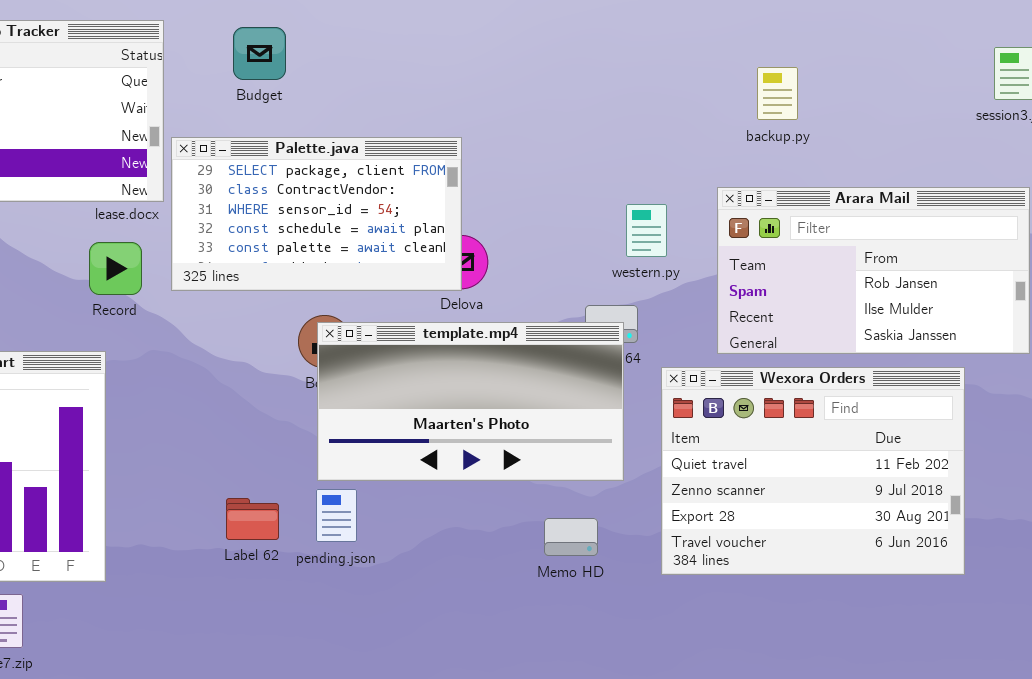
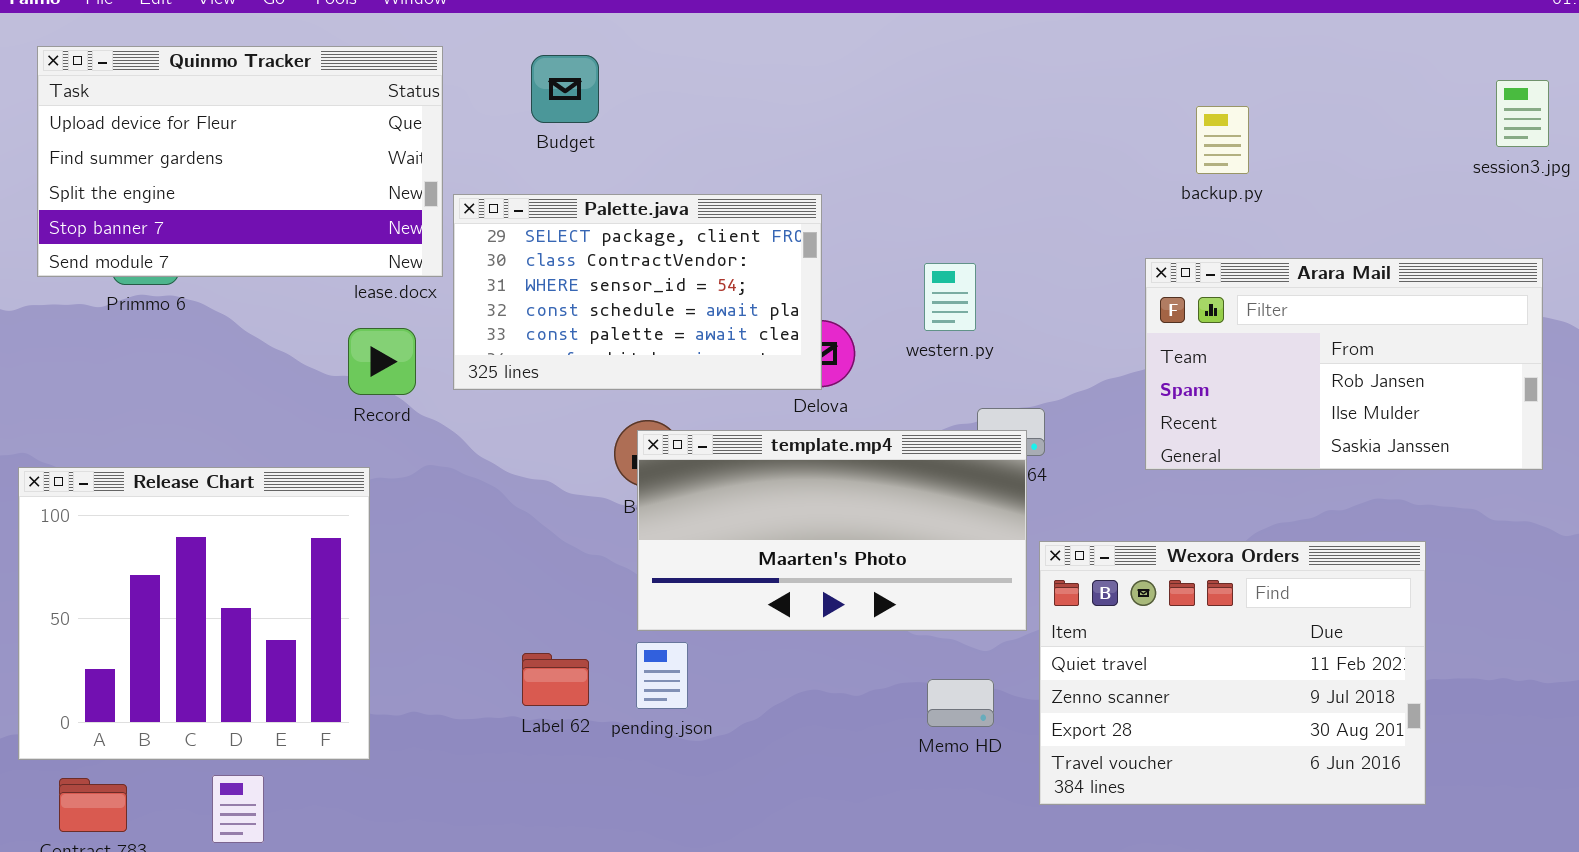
western.py: [626,204,667,257] -> [924,263,976,331], moved
Wexora Orders: [661,367,965,575] -> [1039,541,1426,805], moved

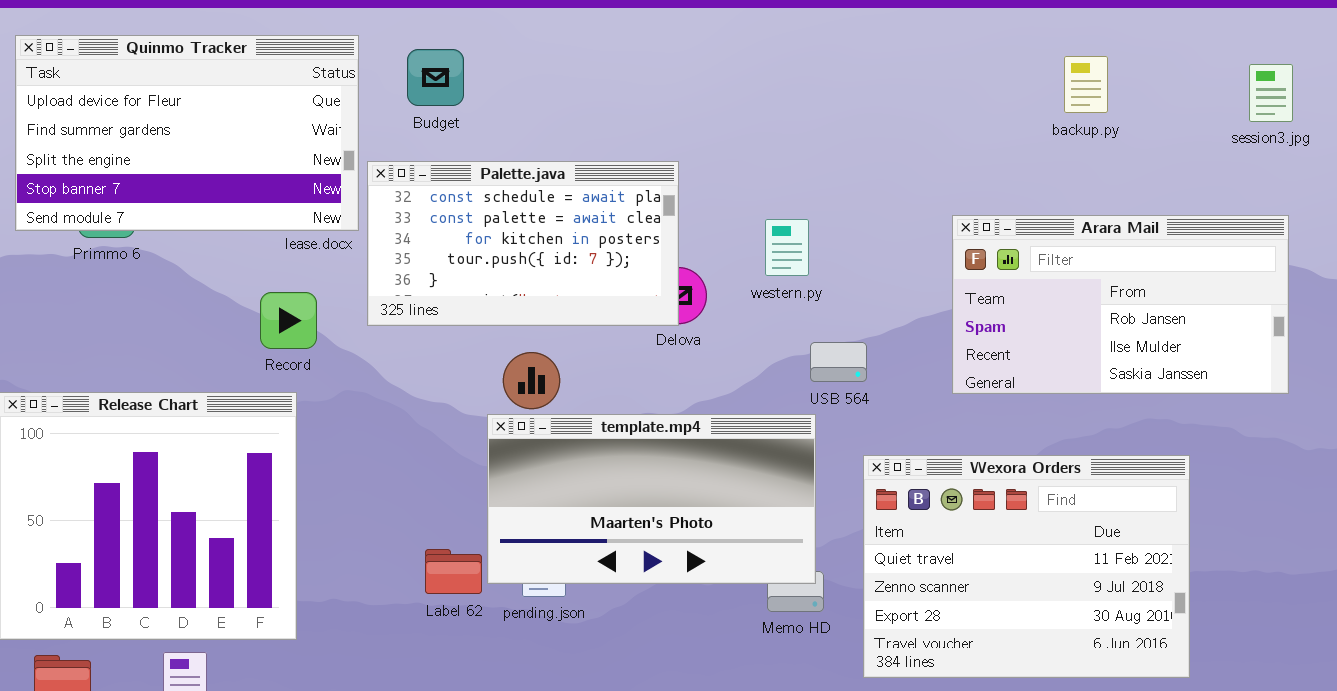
Budget: [531,55,599,123] -> [407,49,464,106], moved
backup.py: [1196,106,1249,174] -> [1064,56,1108,113], moved
Palette.java: [453,194,822,390] -> [367,161,679,326], scrolled down 3 rows
Record: [348,328,416,395] -> [260,292,317,349], moved
template.mp4: [637,430,1027,631] -> [487,414,816,584], moved

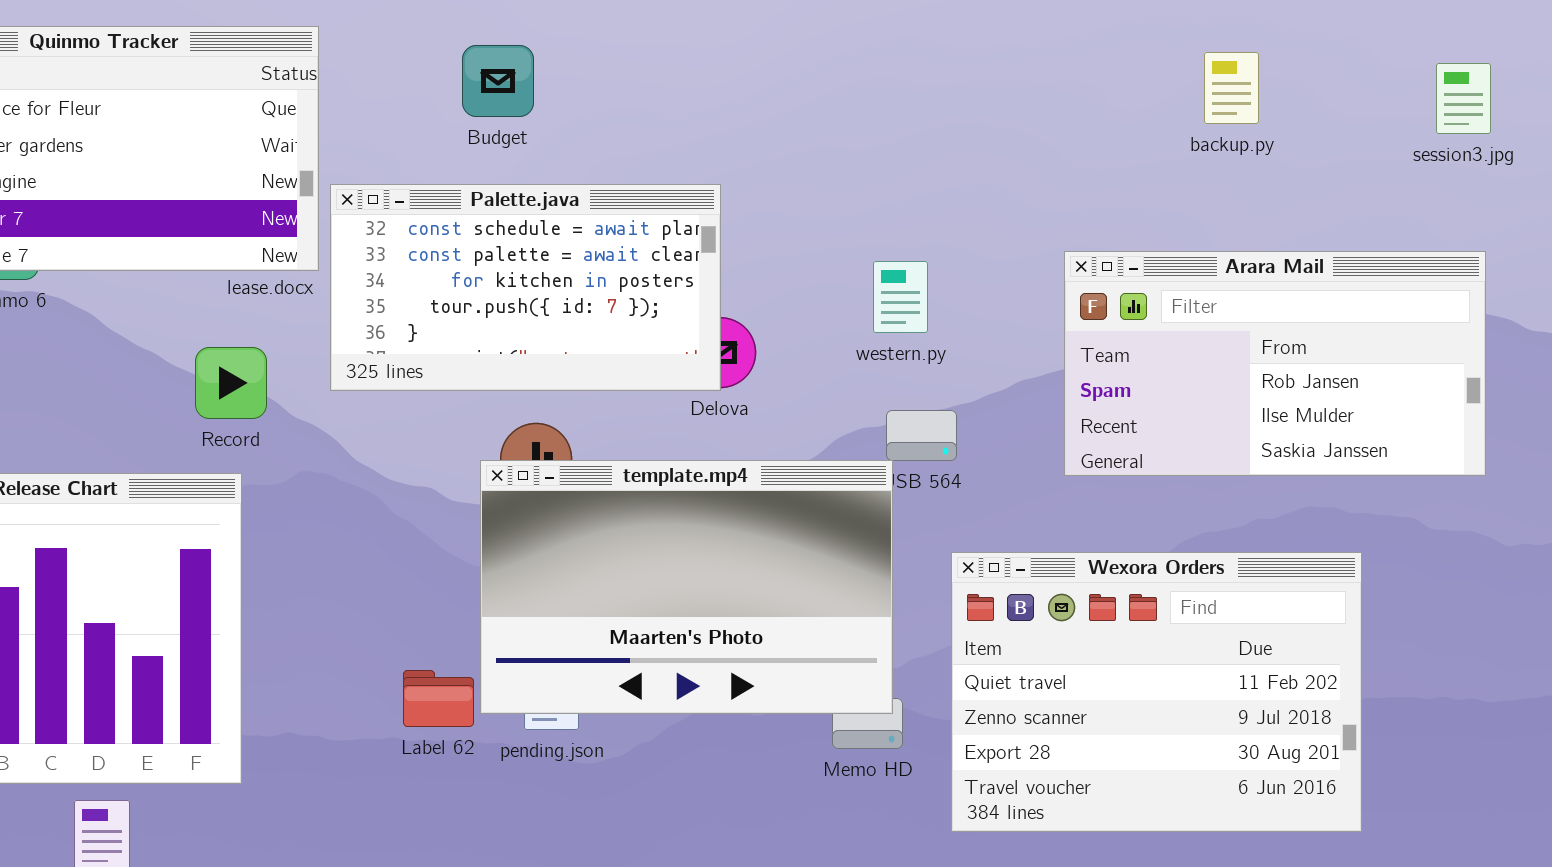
Budget: [407,49,464,106] -> [462,45,534,117], moved
western.py: [765,219,809,276] -> [873,261,928,333], moved
template.mp4: [487,414,816,584] -> [480,460,893,714], resized

